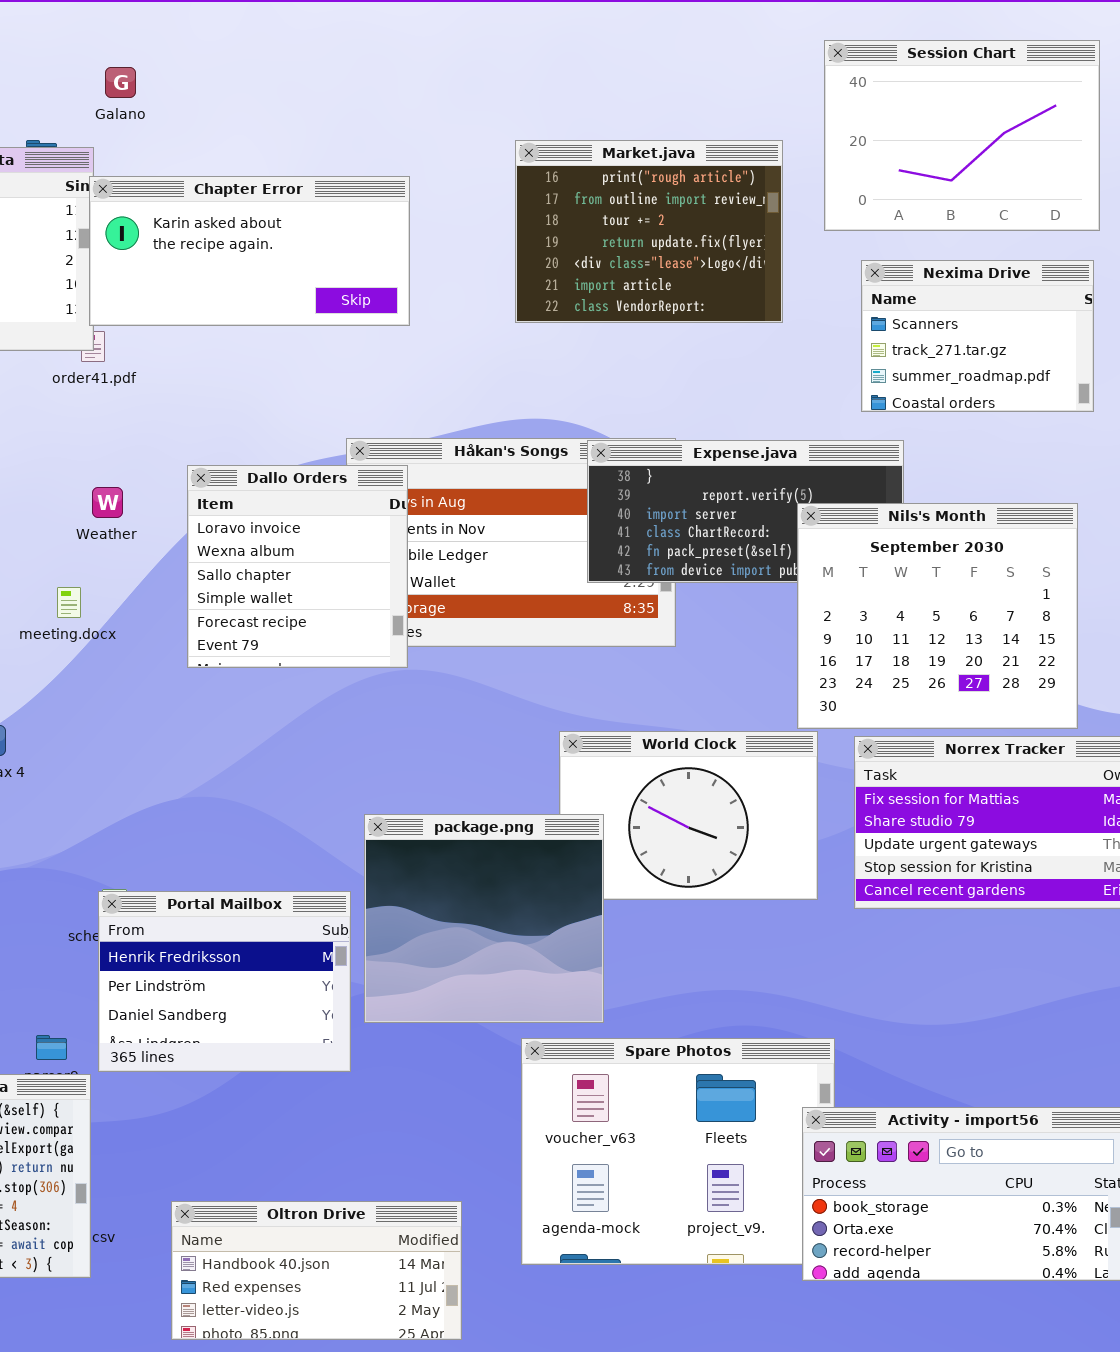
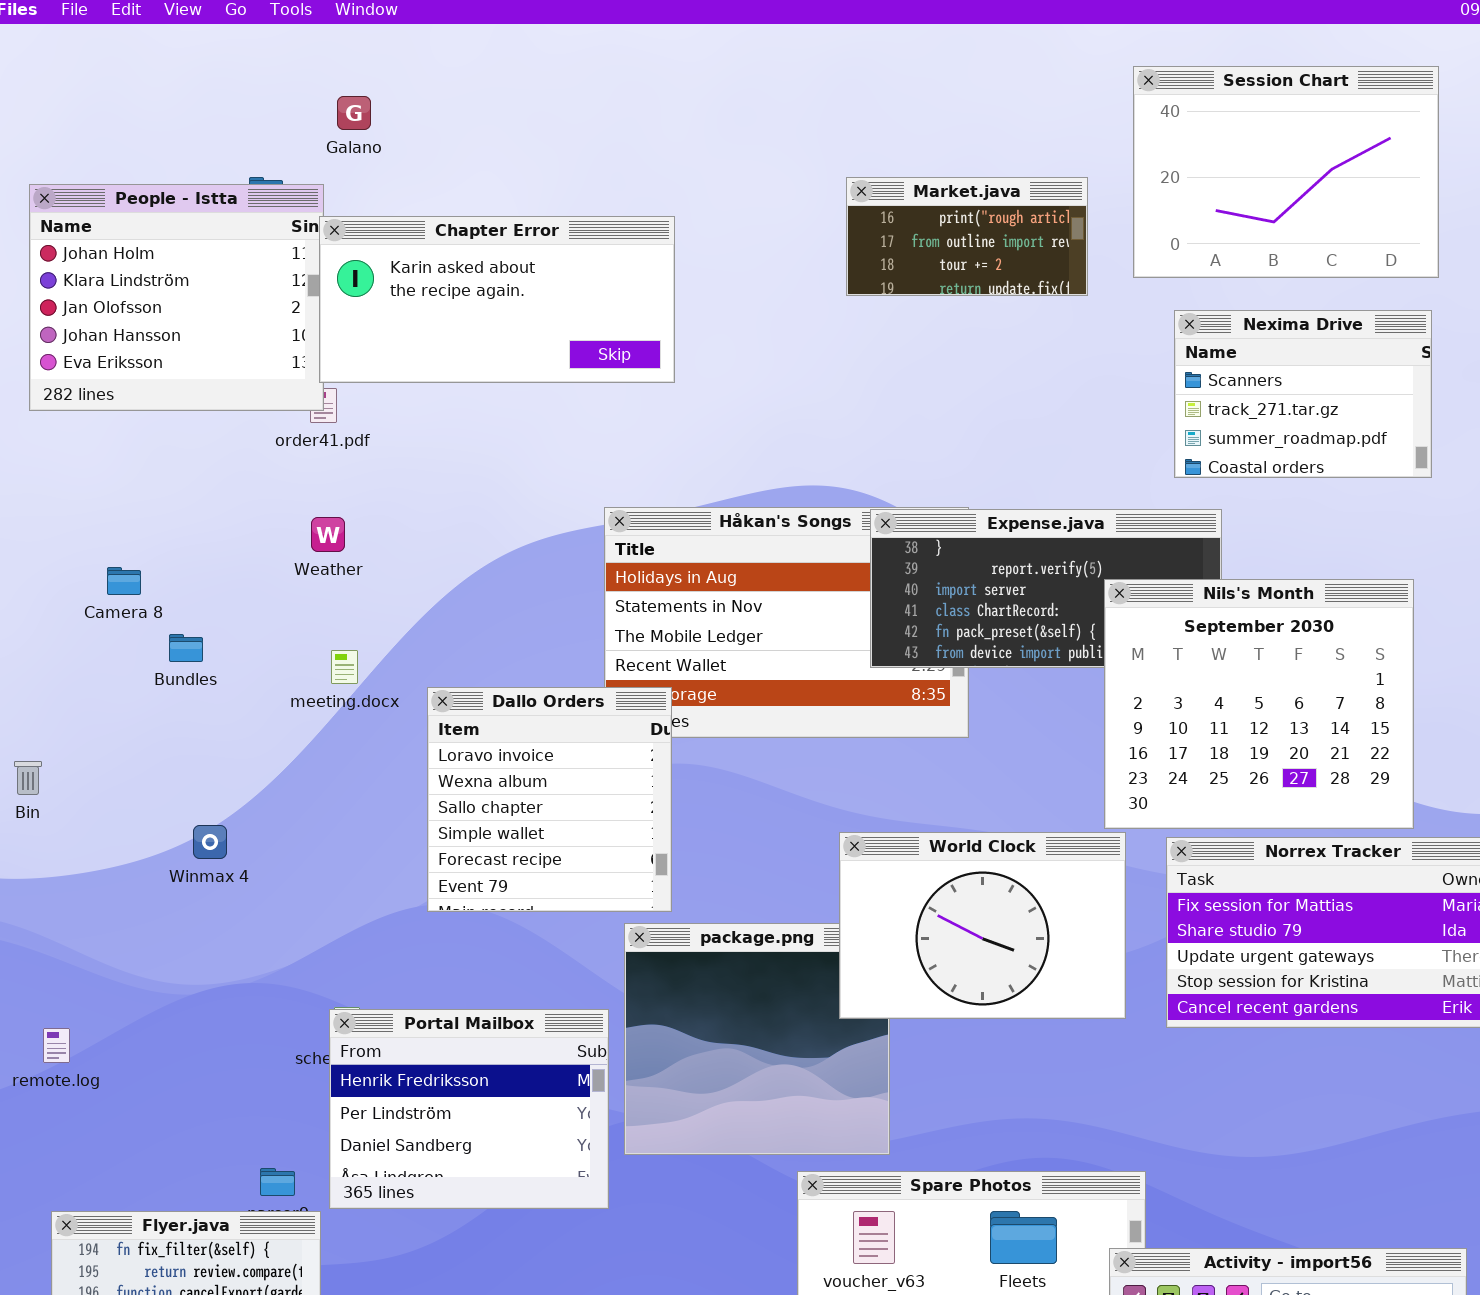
Market.java: [515,140,783,323] -> [846,177,1088,296], resized
Dallo Orders: [187,465,408,668] -> [427,687,672,912], moved
Weather: [92,487,123,518] -> [311,517,345,552], moved
meeting.docx: [57,587,81,618] -> [331,650,358,684], moved
World Clock: [559,731,818,900] -> [839,832,1126,1019], raised

